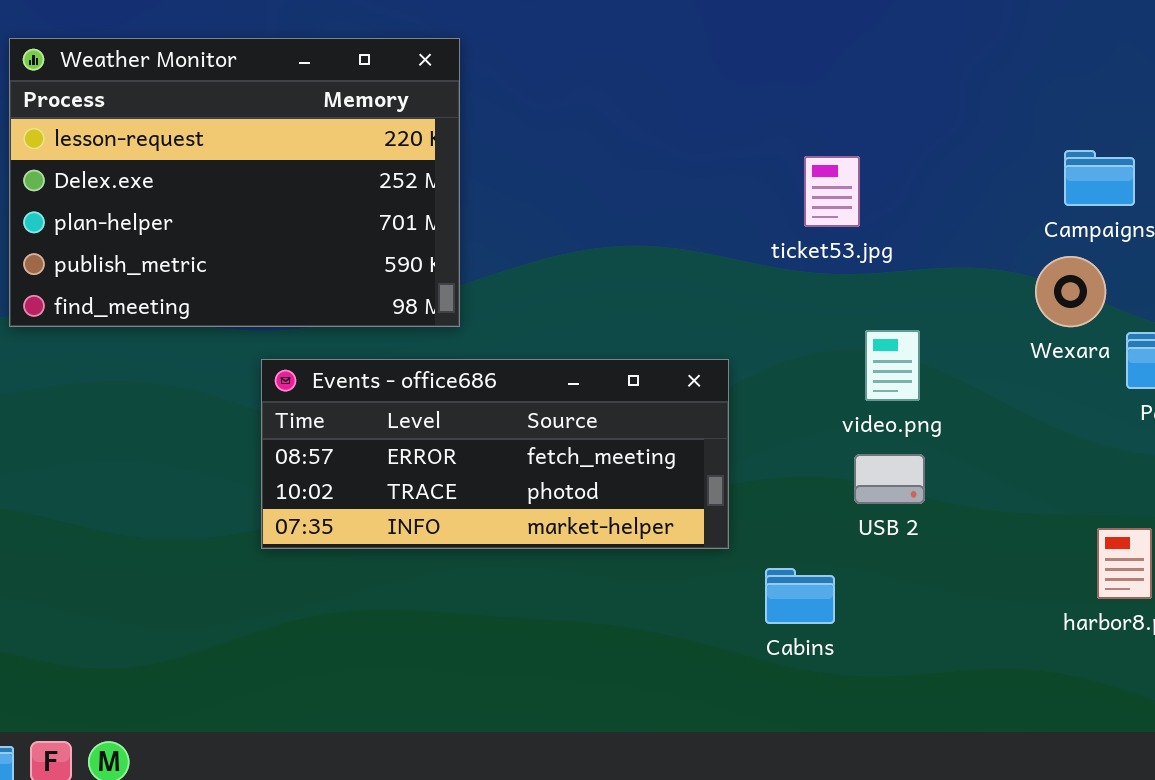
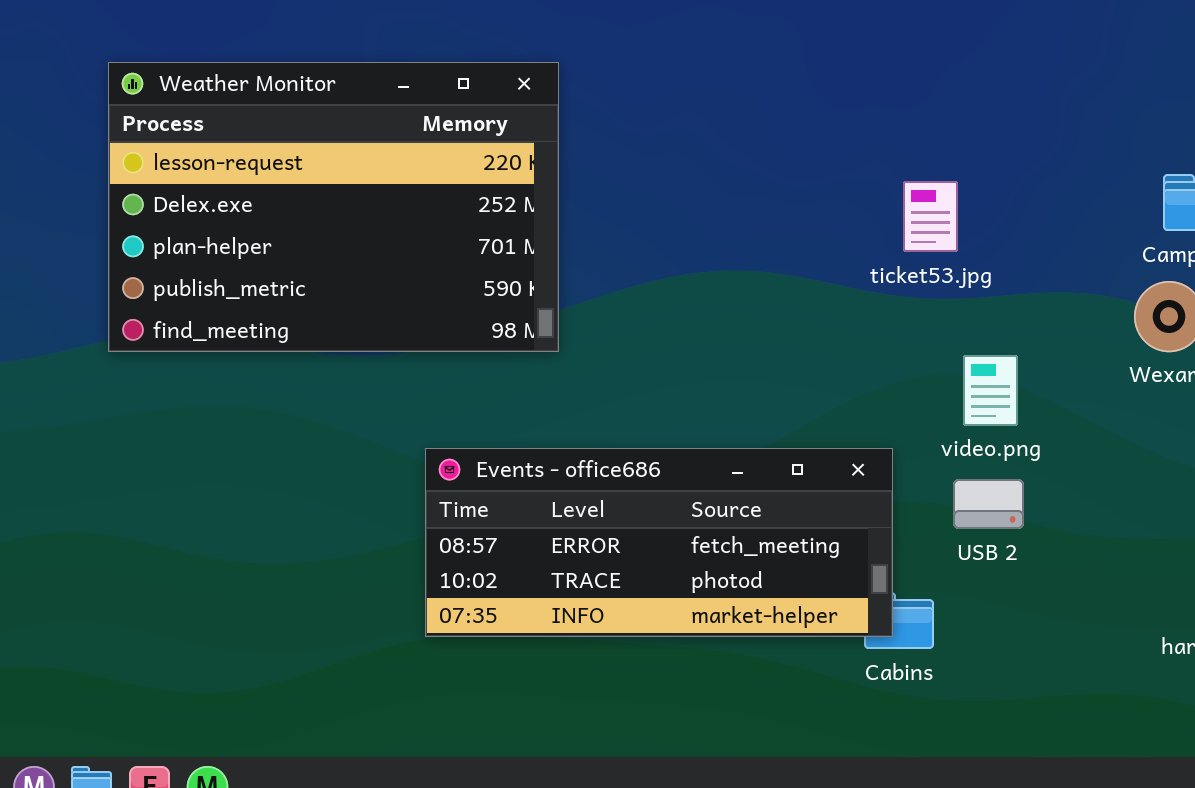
Events - office686: [261,359,729,549] -> [425,448,893,637], moved

